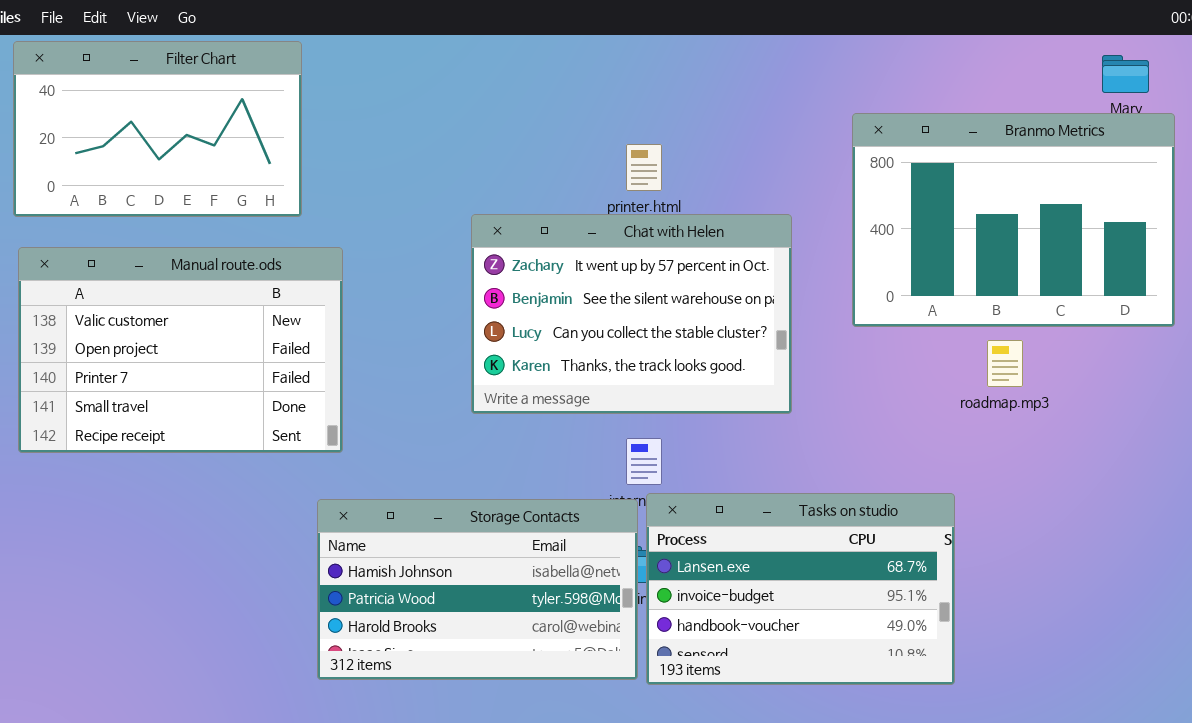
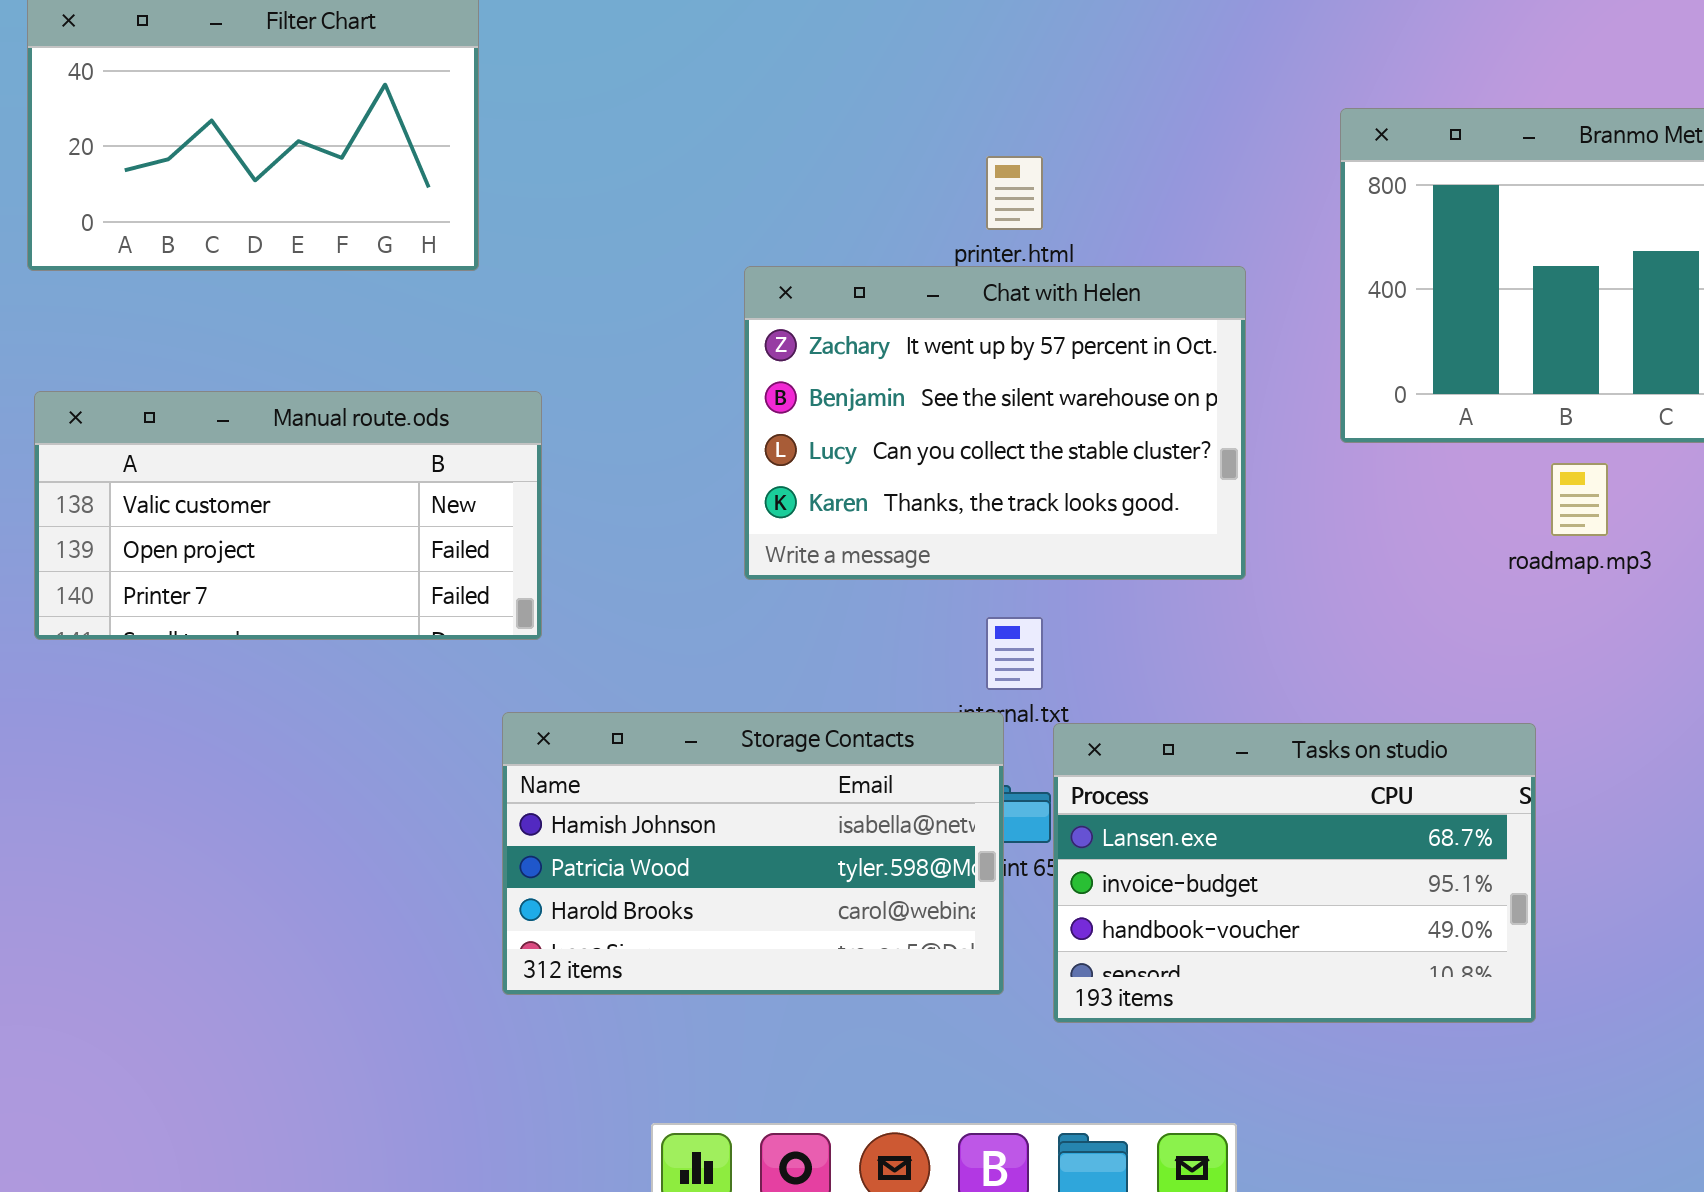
Manual route.ods: [18,247,343,453] -> [34,391,542,640], resized
Tasks on studio: [646,493,955,685] -> [1053,723,1536,1023], moved

